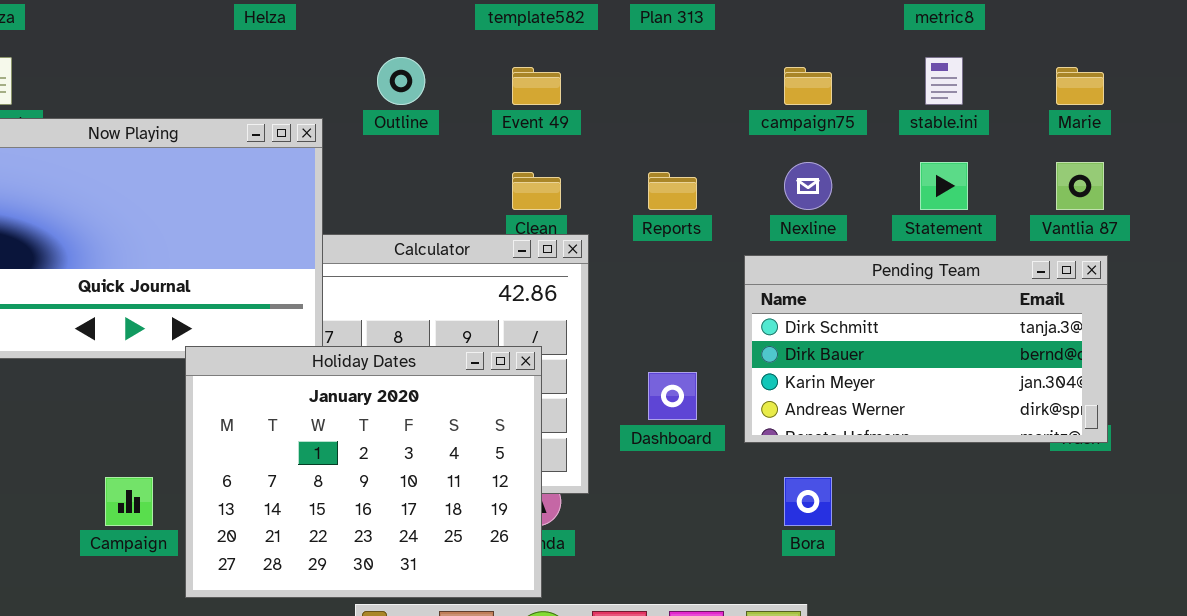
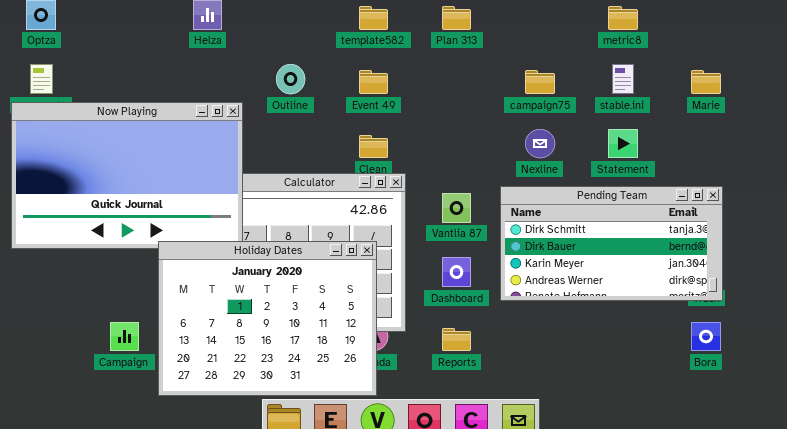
Vantlia 87: [1056,162,1104,210] -> [442,193,471,223], moved
Reports: [648,172,697,210] -> [442,328,471,351], moved
Bora: [784,477,832,526] -> [691,322,721,351], moved

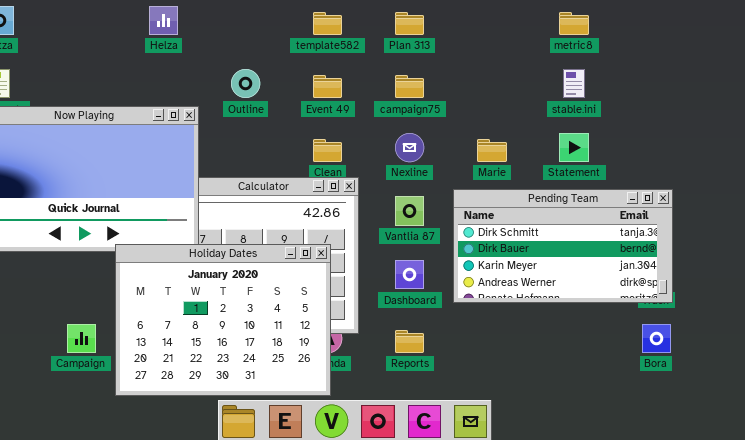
campaign75: [525,70,555,94] -> [395,75,424,98], moved
Marie: [691,70,721,94] -> [477,139,507,162], moved
Nexline: [525,129,555,158] -> [395,133,424,162], moved

